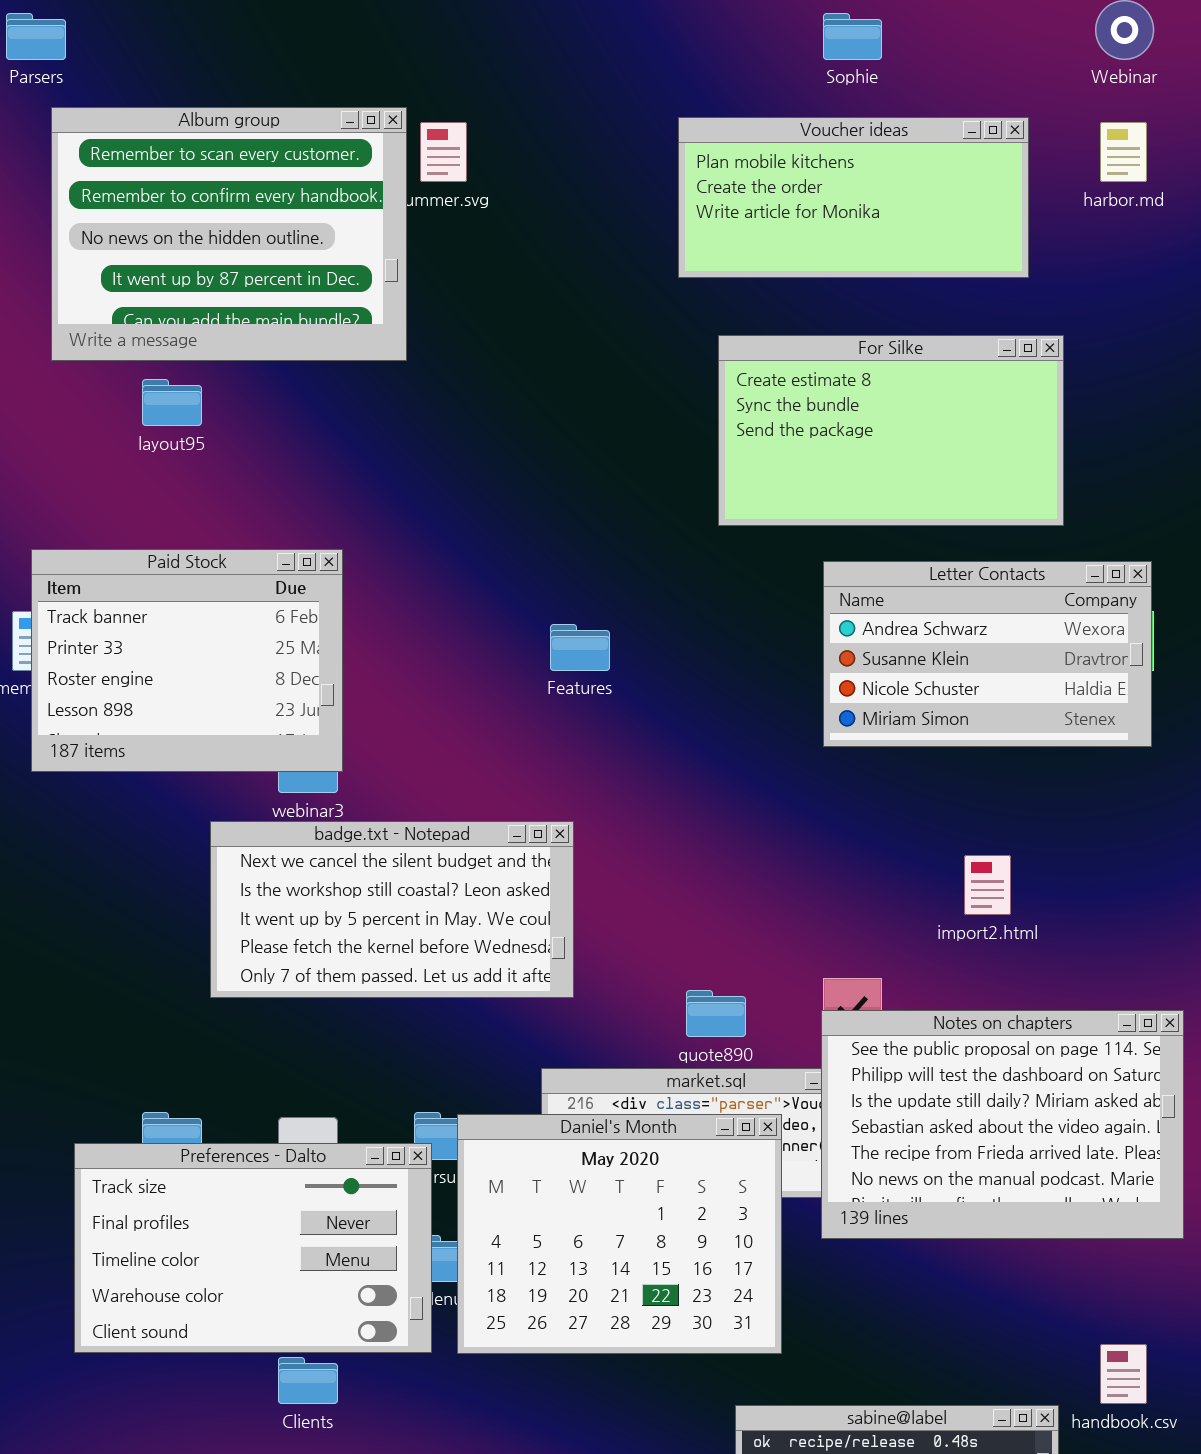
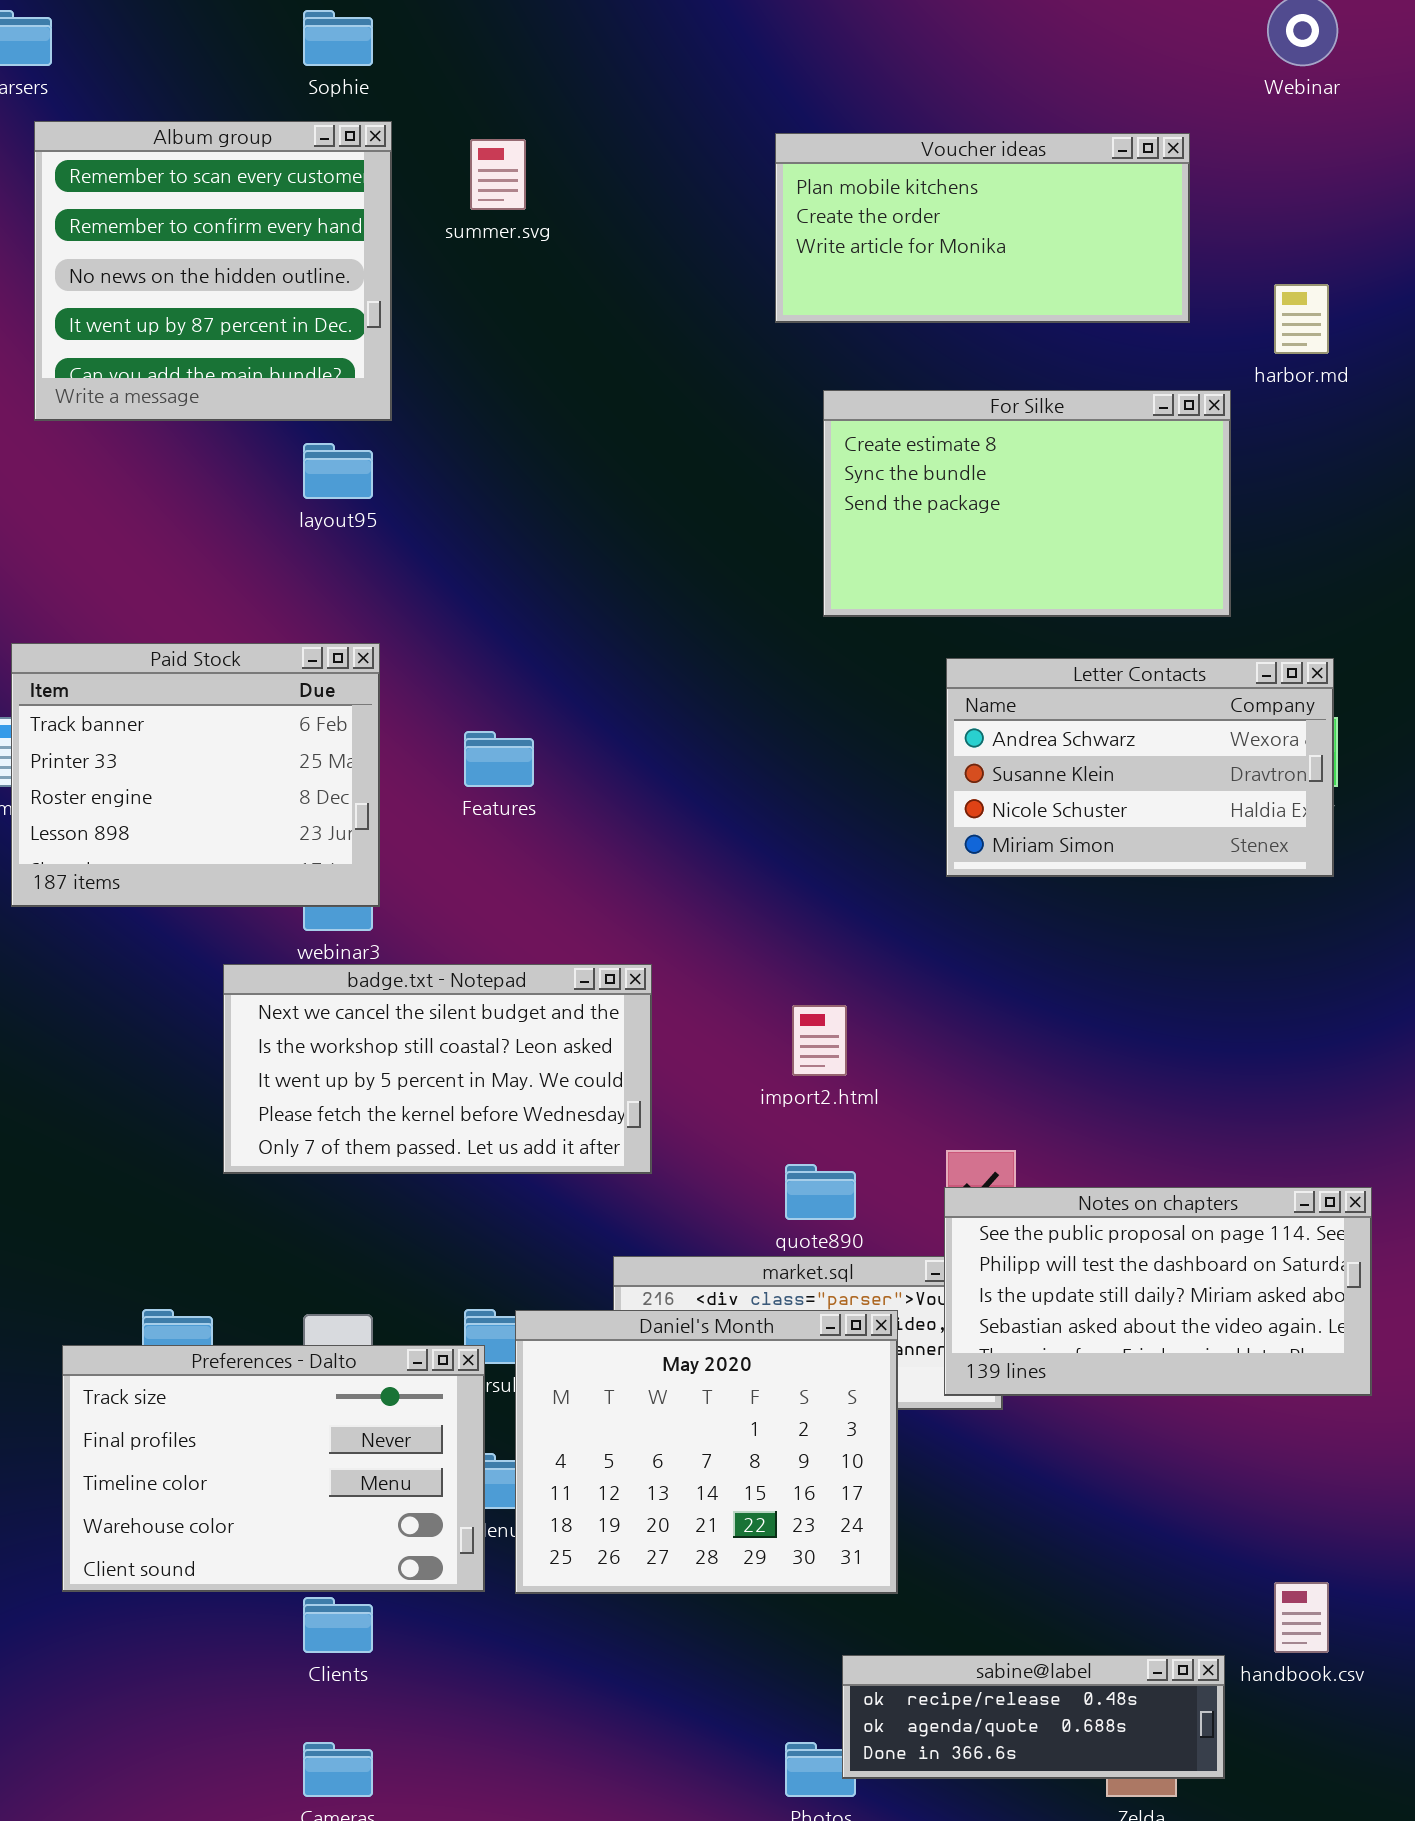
Sophie: [823,13,882,60] -> [303,10,373,66], moved
Album group: [51,107,407,361] -> [34,121,392,421], resized
harbor.md: [1100,122,1147,182] -> [1274,284,1329,354], moved
layout95: [142,379,202,426] -> [303,443,373,499], moved
Features: [550,624,610,671] -> [464,731,534,787], moved
import2.html: [964,855,1011,915] -> [792,1005,847,1076], moved
Notes on chapters: [821,1010,1184,1239] -> [944,1187,1372,1396], resized

